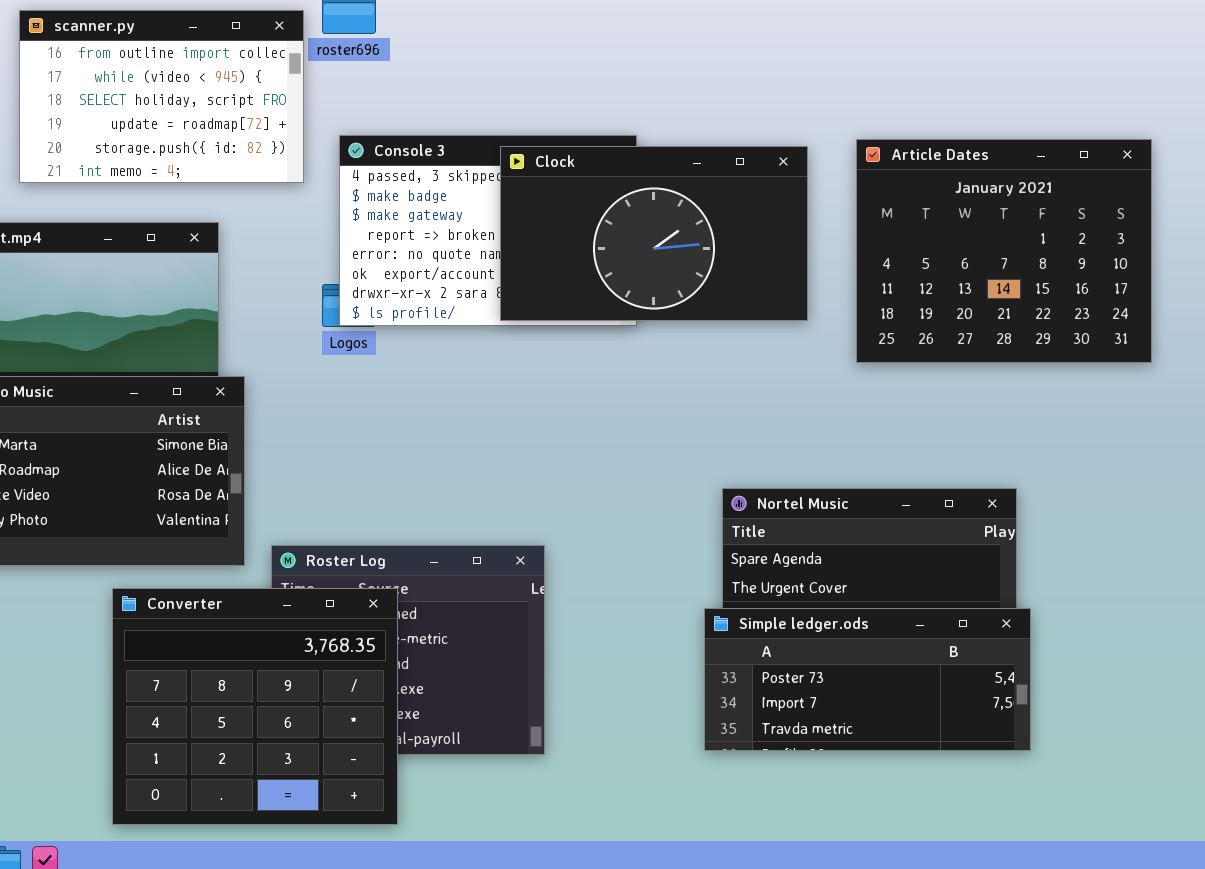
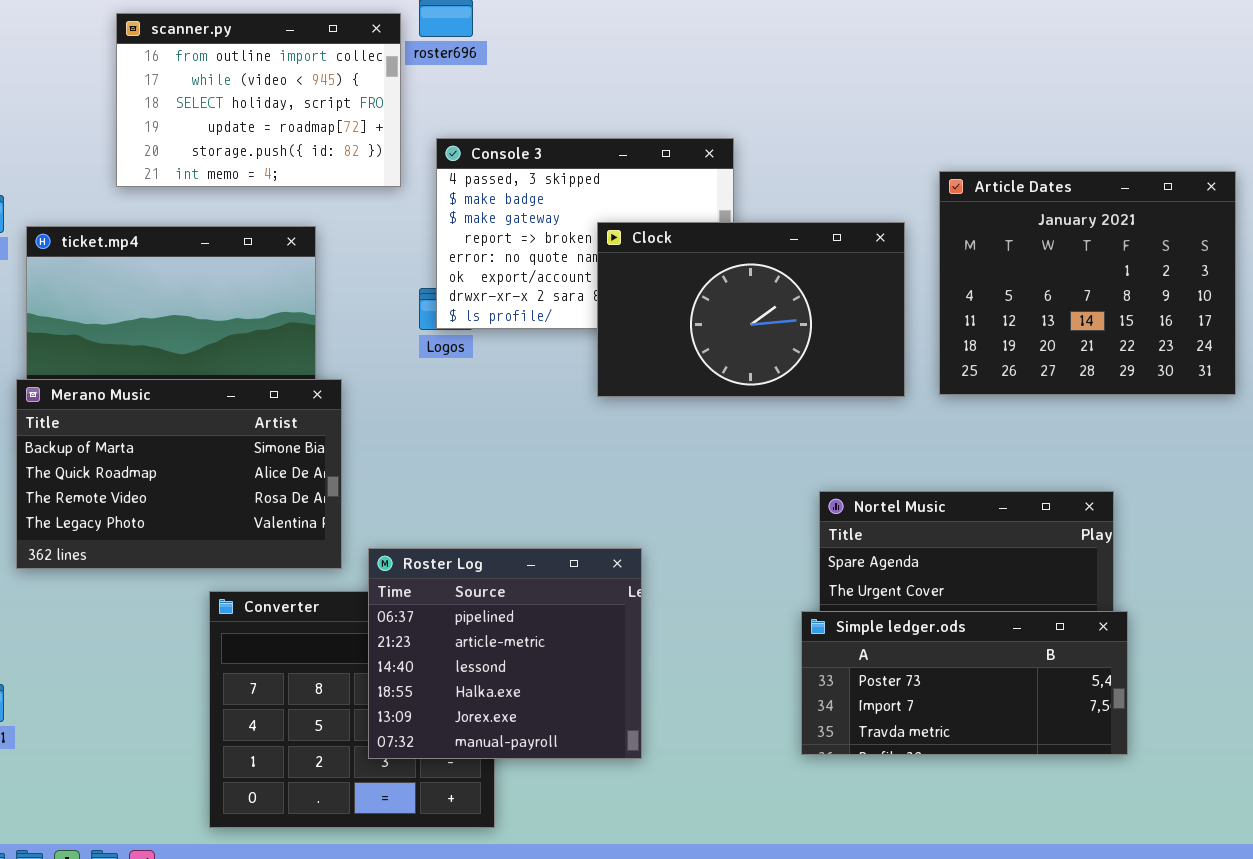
Article Dates: [856,139,1152,363] -> [939,171,1236,395], moved
Clock: [500,146,808,321] -> [597,222,905,397], moved
Roster Log: [271,545,545,755] -> [368,548,642,759], raised

